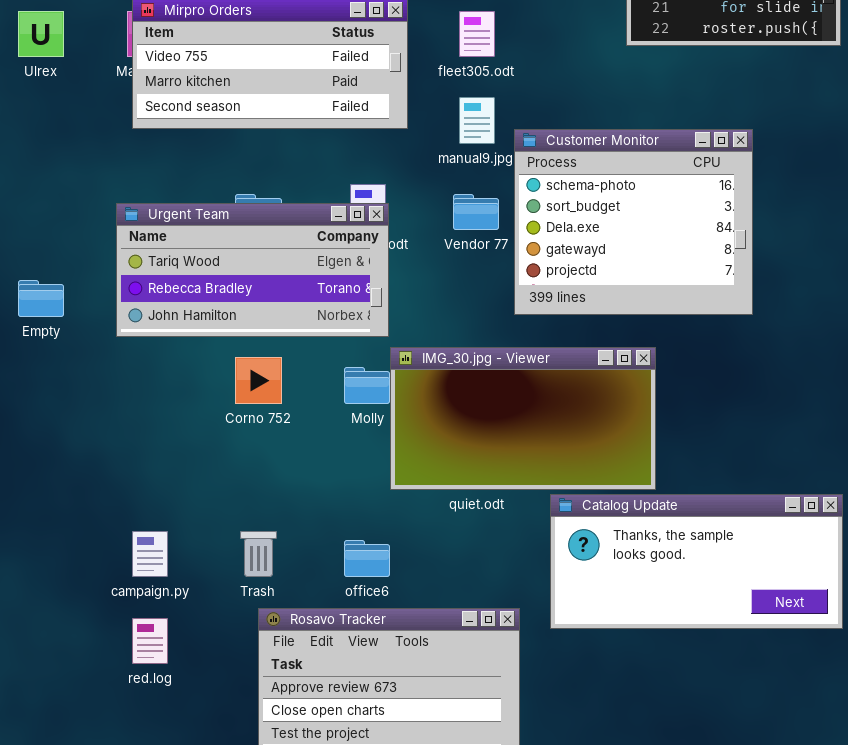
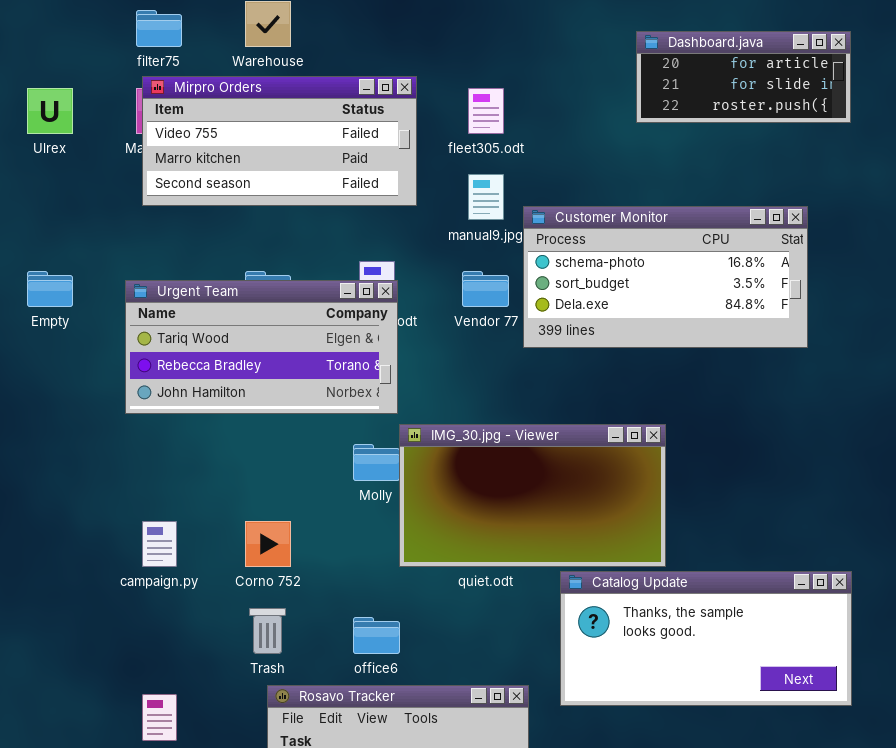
Customer Monitor: [514,129,753,315] -> [523,206,808,348], resized
Empty: [18,280,64,317] -> [27,271,73,307], moved
Corno 752: [235,357,282,404] -> [245,521,291,567], moved
campaign.py: [132,531,168,577] -> [142,521,177,567], moved

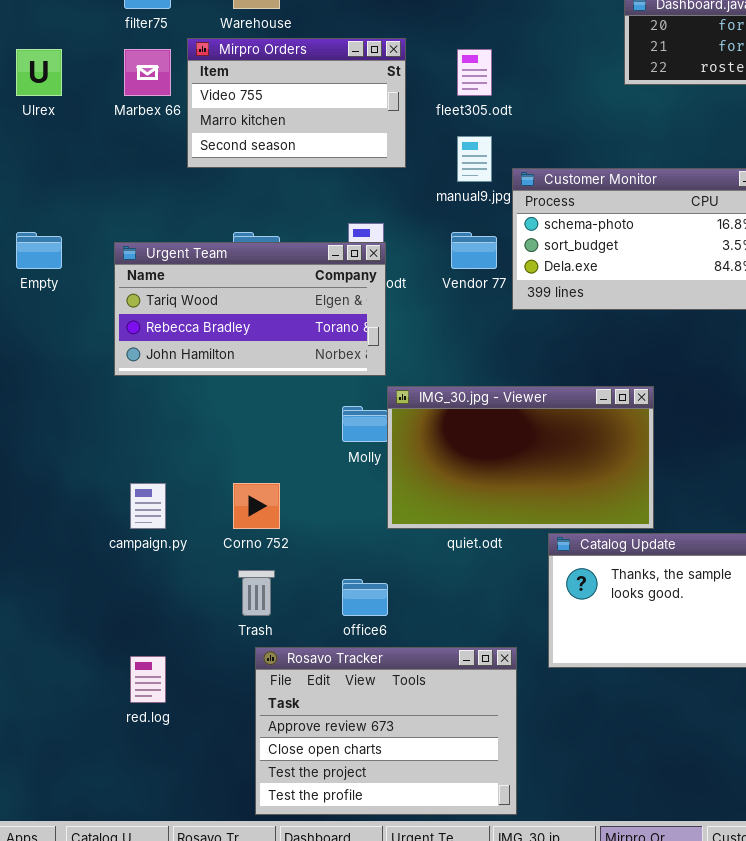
Mirpro Orders: [142,76,417,206] -> [187,38,406,168], resized

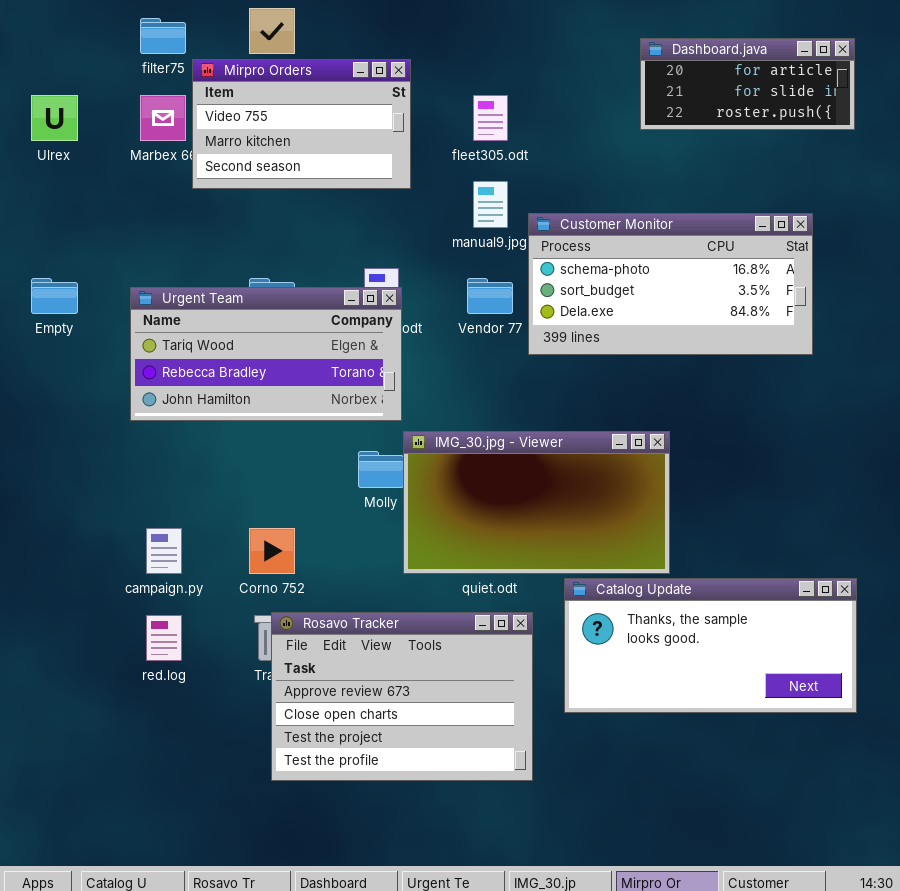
Mirpro Orders: [187,38,406,168] -> [192,59,411,189], moved
Rosavo Tracker: [255,647,517,815] -> [271,612,533,781], moved
red.log: [130,656,166,703] -> [146,615,182,661], moved

